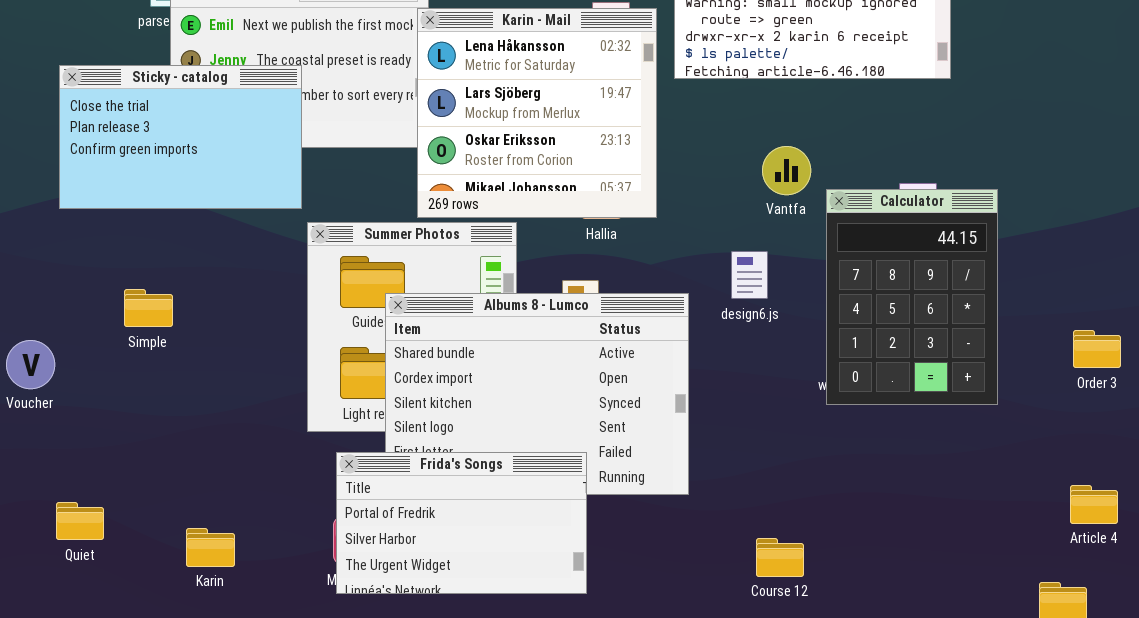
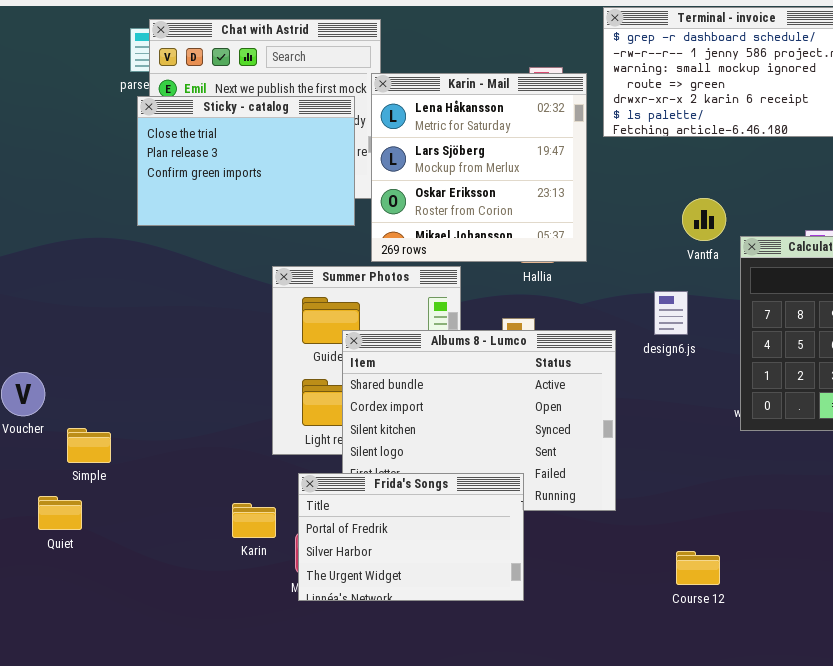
Sticky - catalog: [59,65,302,209] -> [137,96,355,226], moved
Simple: [124,289,173,327] -> [67,428,111,463], moved
Quiet: [56,502,104,540] -> [38,496,82,530], moved
Karin: [186,528,235,567] -> [232,503,276,538], moved

